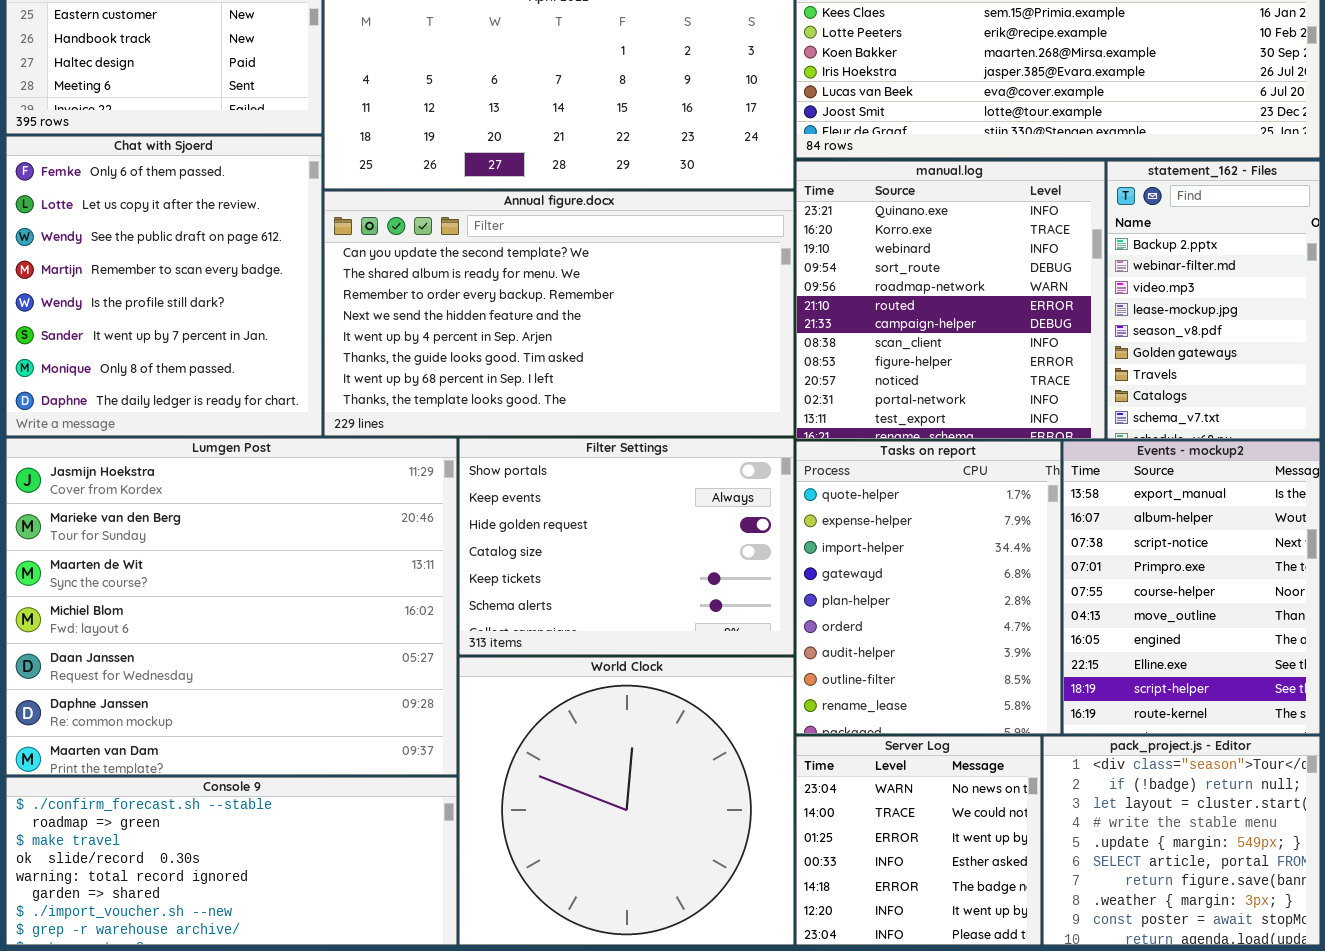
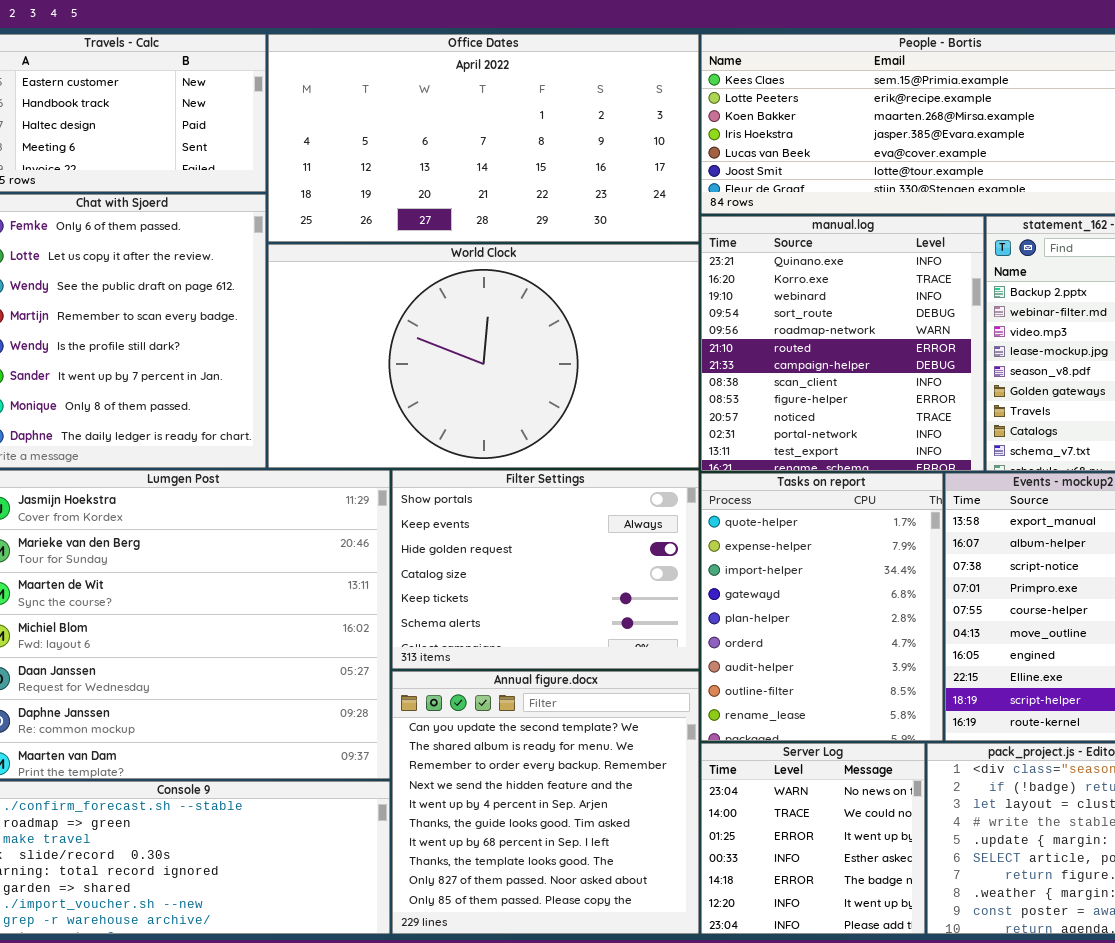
Annual figure.docx: [324,191,794,436] -> [392,671,699,934], moved, resized
World Clock: [459,657,794,945] -> [268,244,699,468], moved, resized

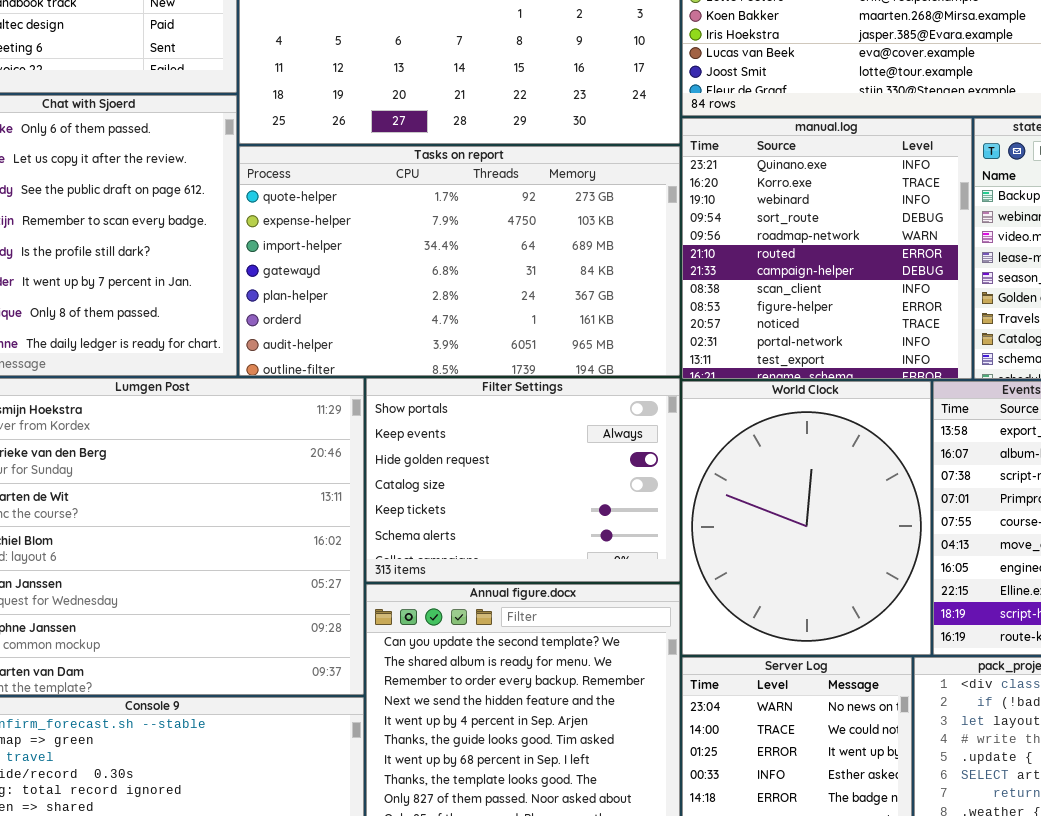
World Clock: [268,244,699,468] -> [682,381,931,655], moved, resized
Tasks on report: [701,473,943,741] -> [239,146,680,376], moved, resized

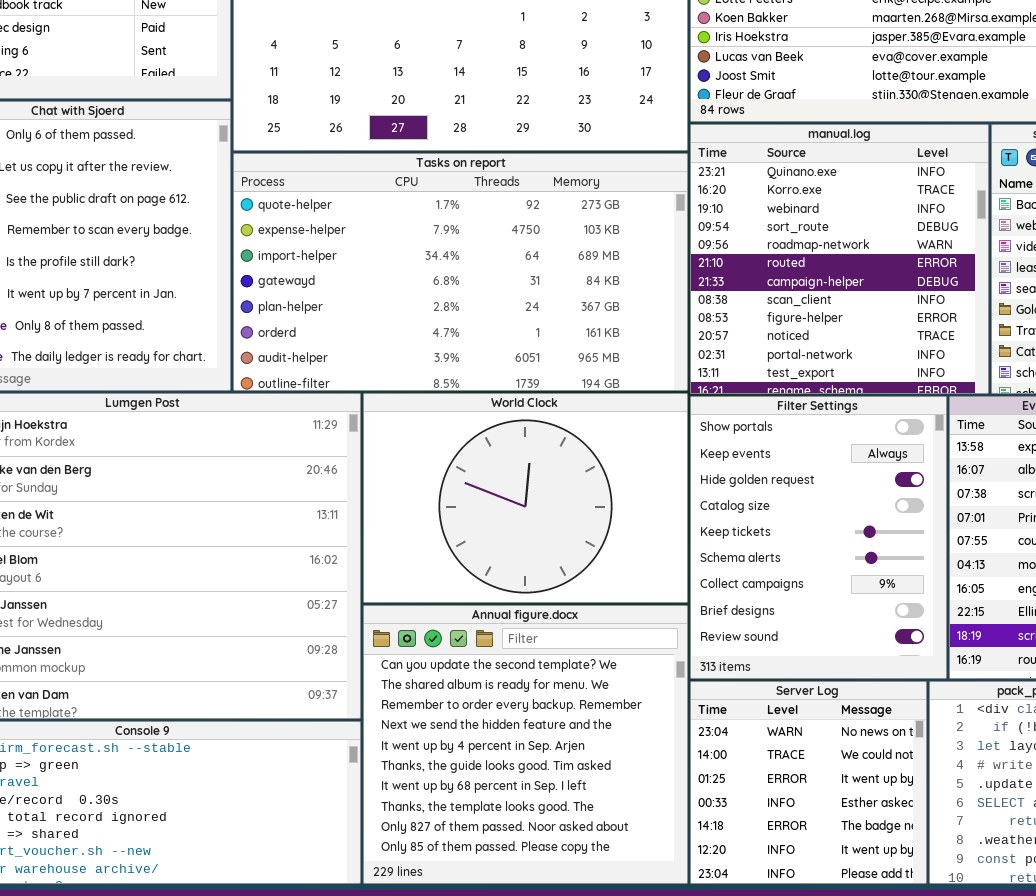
Filter Settings: [366,378,680,582] -> [690,396,947,679], moved, resized
World Clock: [682,381,931,655] -> [363,393,688,603], moved, resized

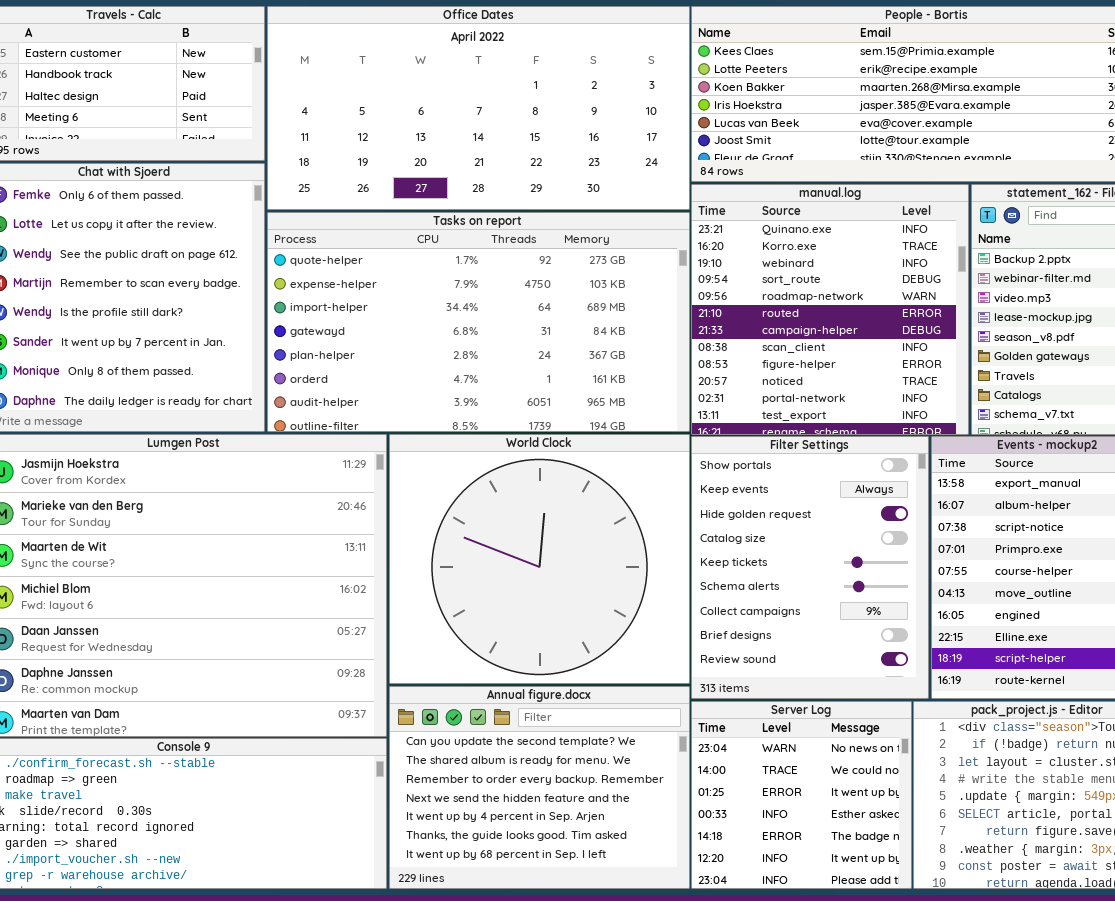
World Clock: [363,393,688,603] -> [389,434,690,684], resized
Annual figure.docx: [363,605,688,884] -> [389,686,690,889], resized

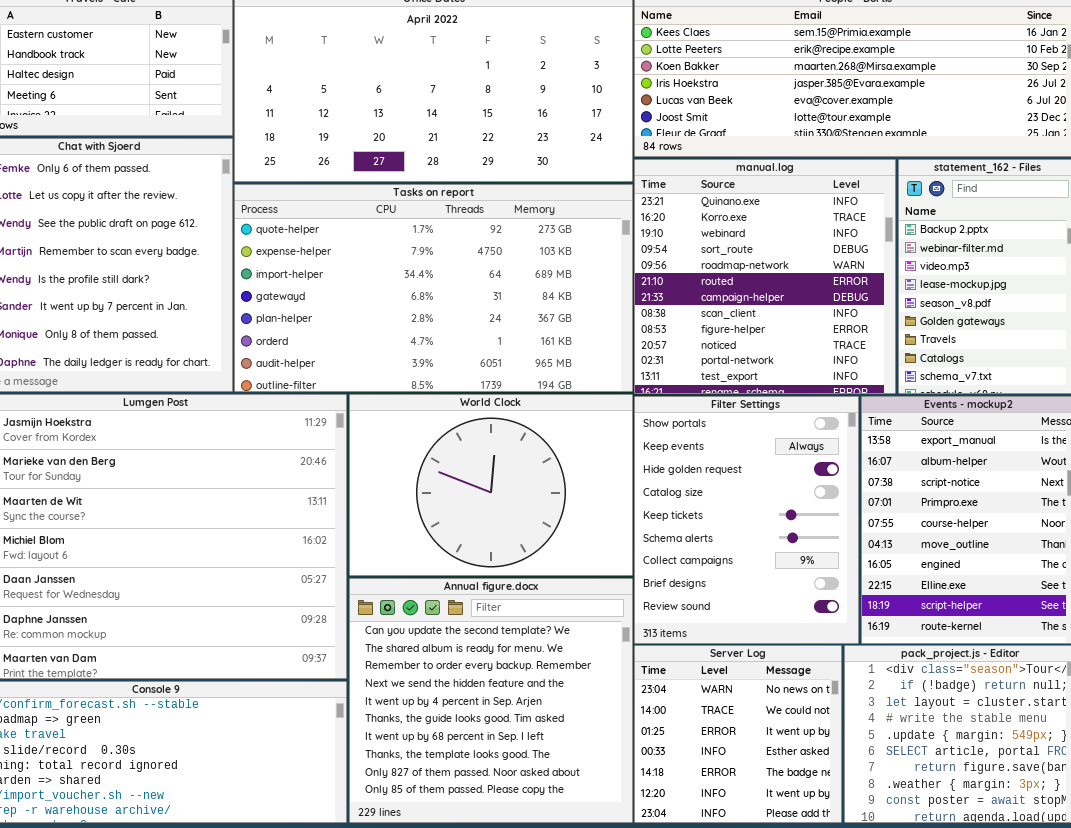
World Clock: [389,434,690,684] -> [349,394,633,576], resized
Annual figure.docx: [389,686,690,889] -> [349,578,633,823], resized

